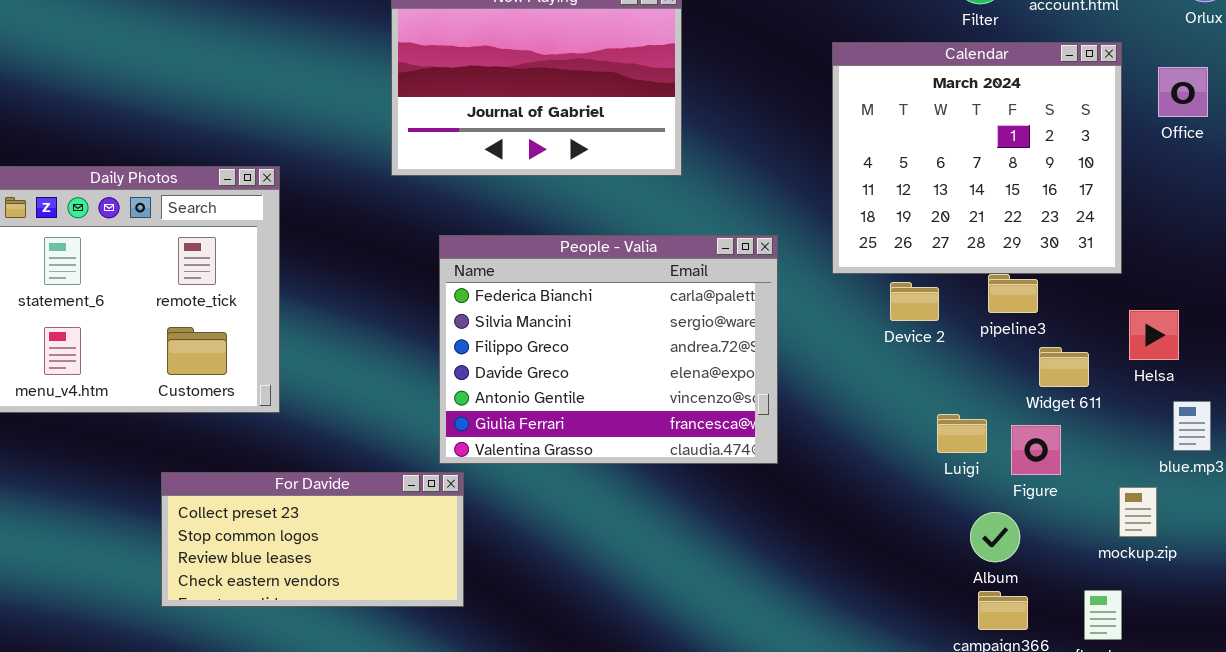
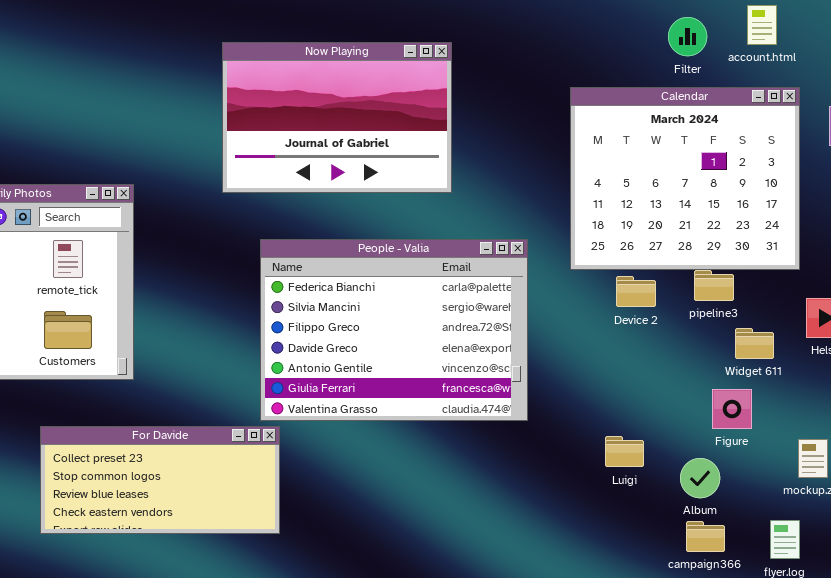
Luigi: [937,414,987,453] -> [605,436,644,467], moved

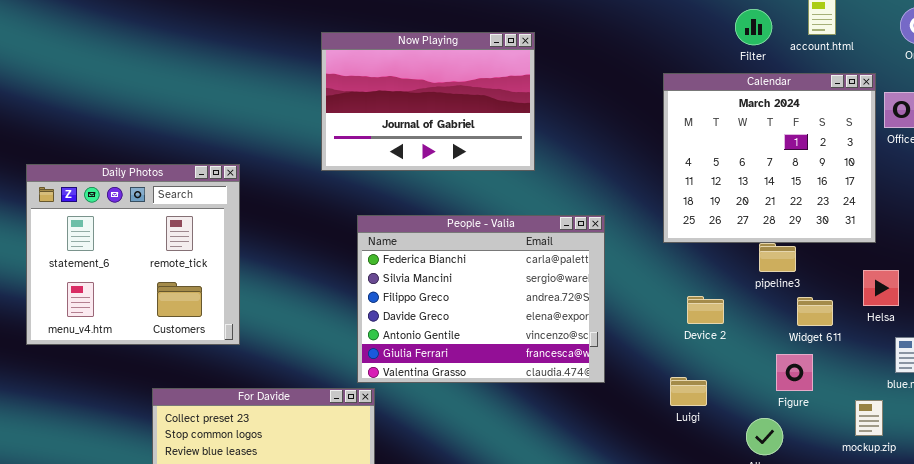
Calendar: [570,87,800,270] -> [663,73,876,243], moved
Device 2: [616,276,656,307] -> [687,296,724,324], moved
Luigi: [605,436,644,467] -> [670,377,707,406], moved

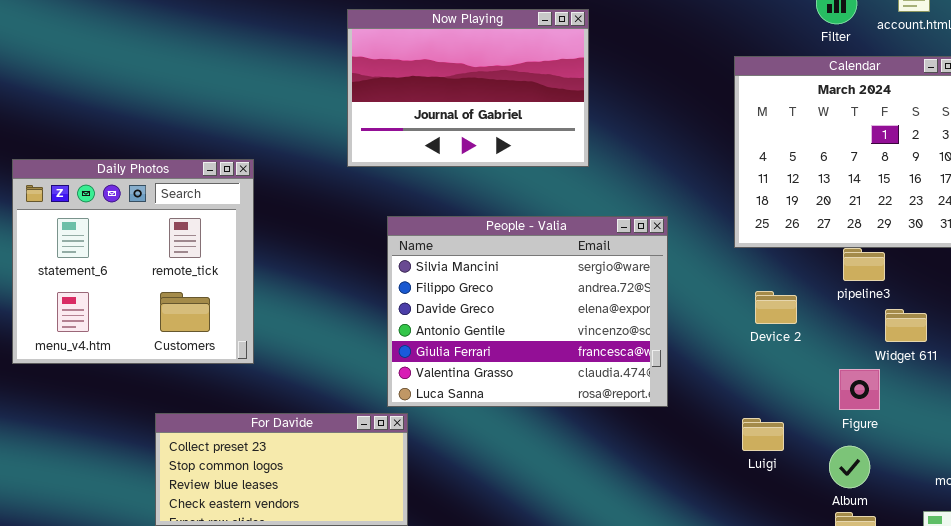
People - Valia: [357,215,605,383] -> [387,216,668,407], scrolled down 1 row
Device 2: [687,296,724,324] -> [755,291,797,324], moved
Figure: [776,354,813,391] -> [839,369,880,410], moved
Luigi: [670,377,707,406] -> [742,418,784,451], moved

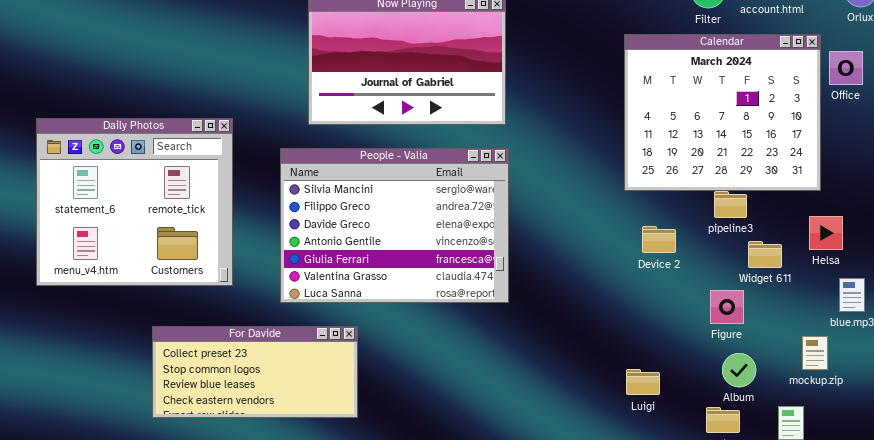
People - Valia: [387,216,668,407] -> [280,148,509,303], moved
Luigi: [742,418,784,451] -> [626,369,660,395], moved
Album: [829,446,870,488] -> [722,353,756,387], moved

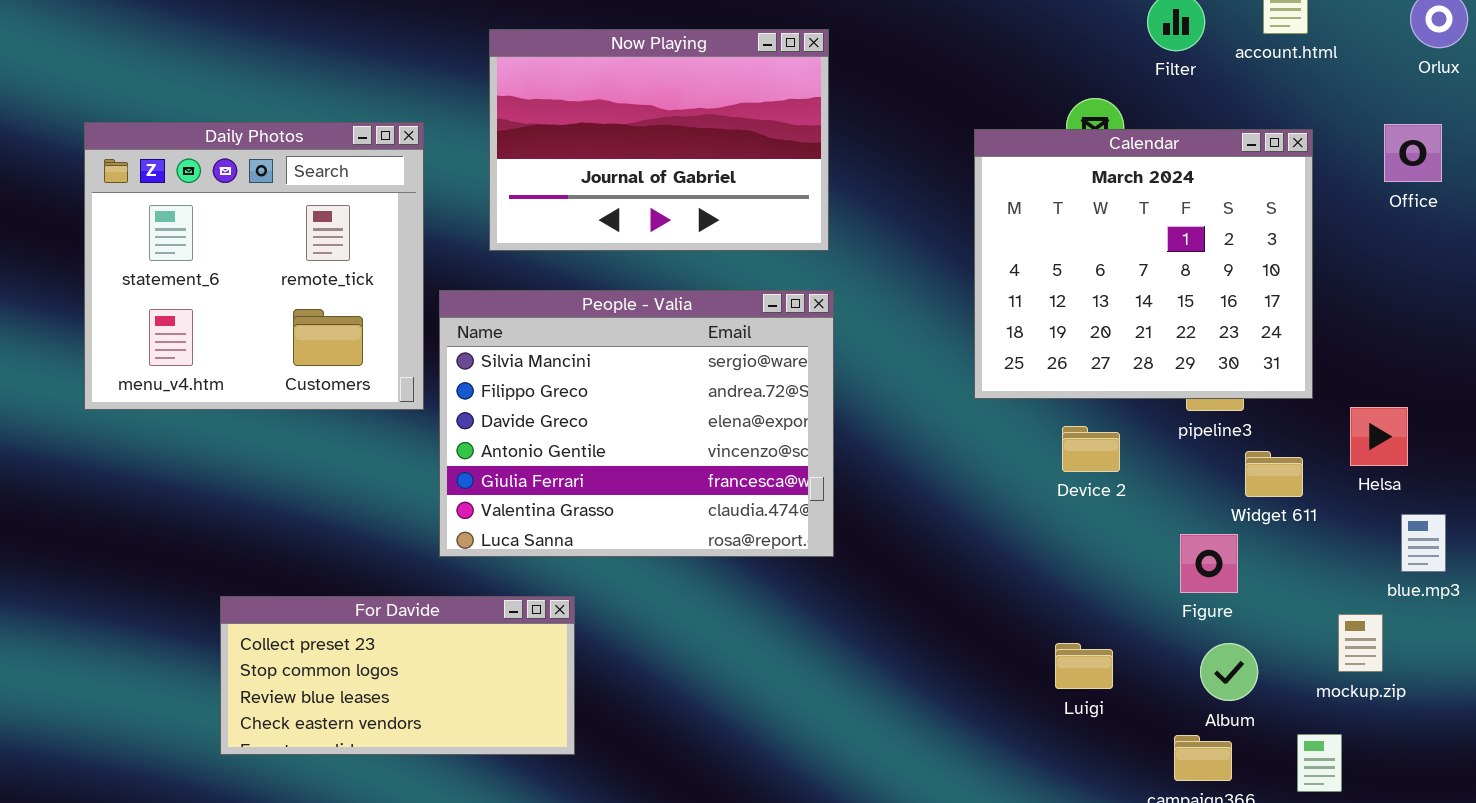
Calendar: [624,34,821,191] -> [974,129,1313,399], moved
Daily Photos: [36,118,233,286] -> [84,122,424,410], moved
Luigi: [626,369,660,395] -> [1055,643,1113,689], moved

